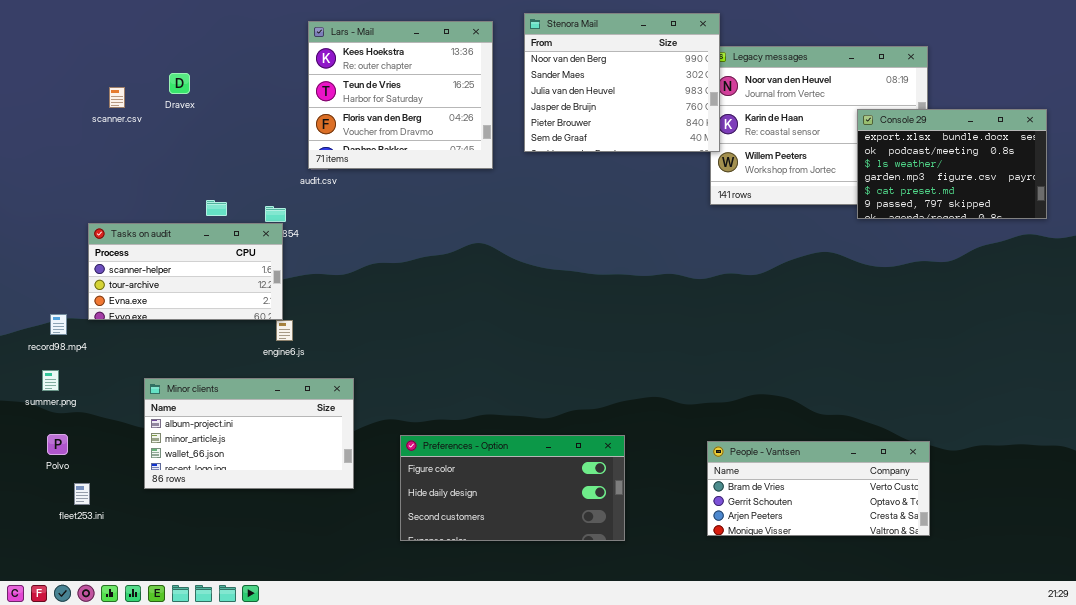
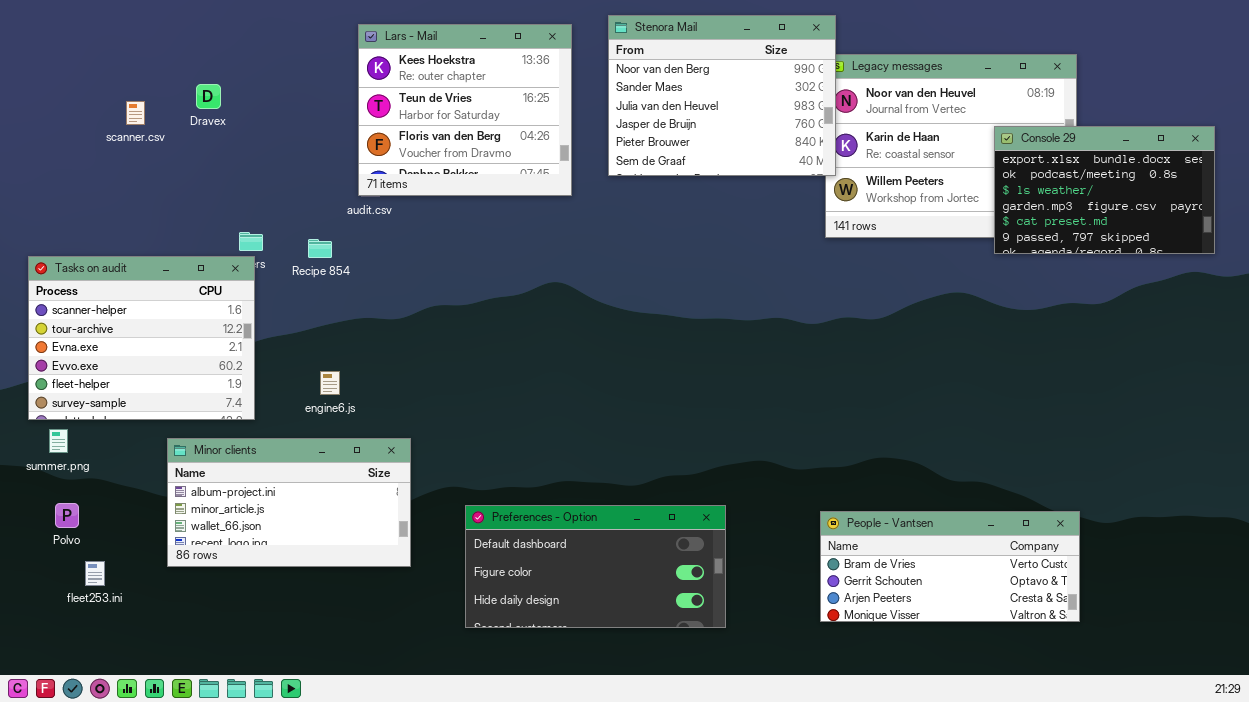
Tasks on audit: [88,223,283,320] -> [28,256,255,420], moved, resized
Preferences - Option: [400,435,625,541] -> [465,505,726,628], scrolled up 1 row

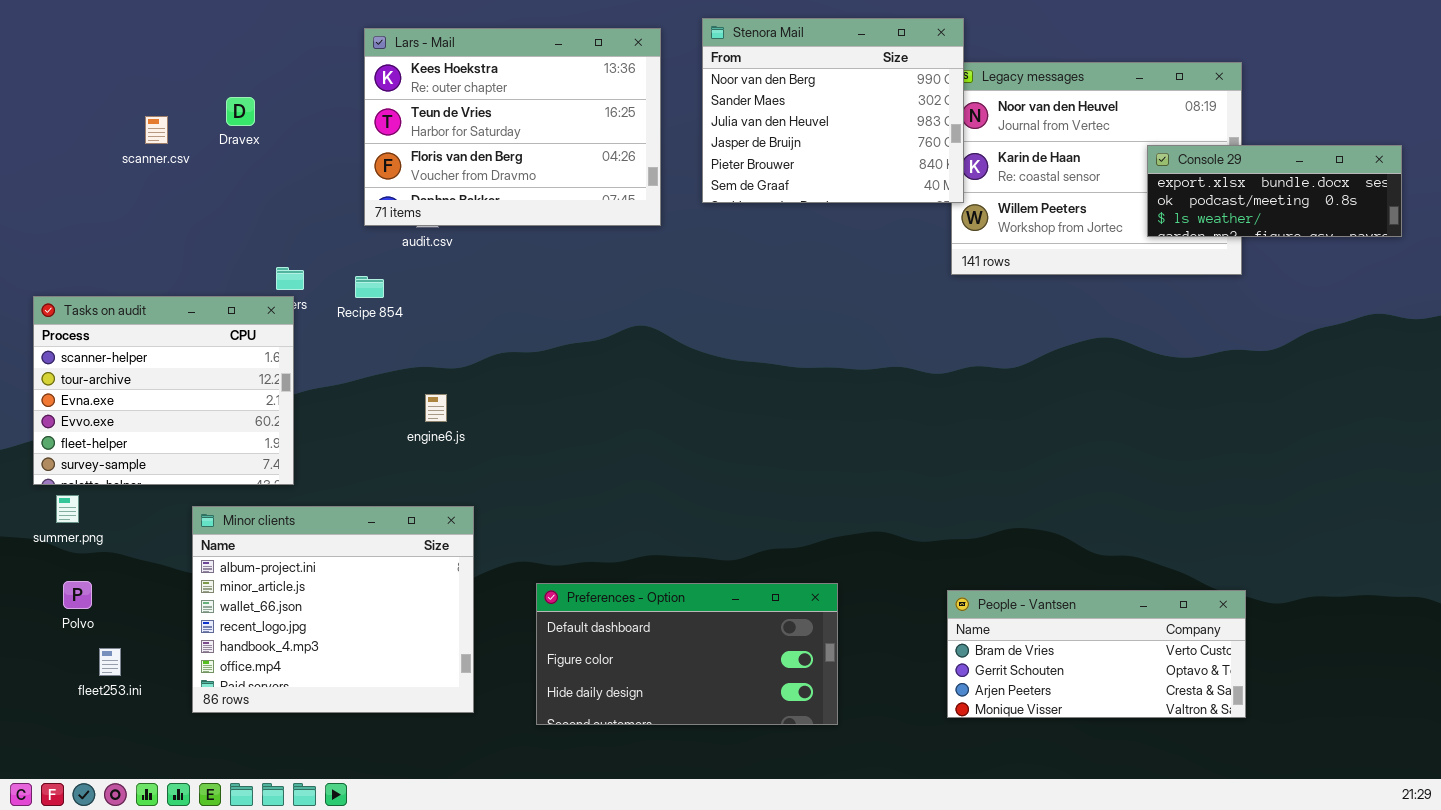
Lars - Mail: [358,24,572,196] -> [364,28,661,226], resized
Console 29: [994,126,1215,254] -> [1147,145,1402,237], resized
engine6.js: [320,371,340,395] -> [425,394,447,422], moved
Minor clients: [167,438,411,567] -> [192,506,474,713], resized

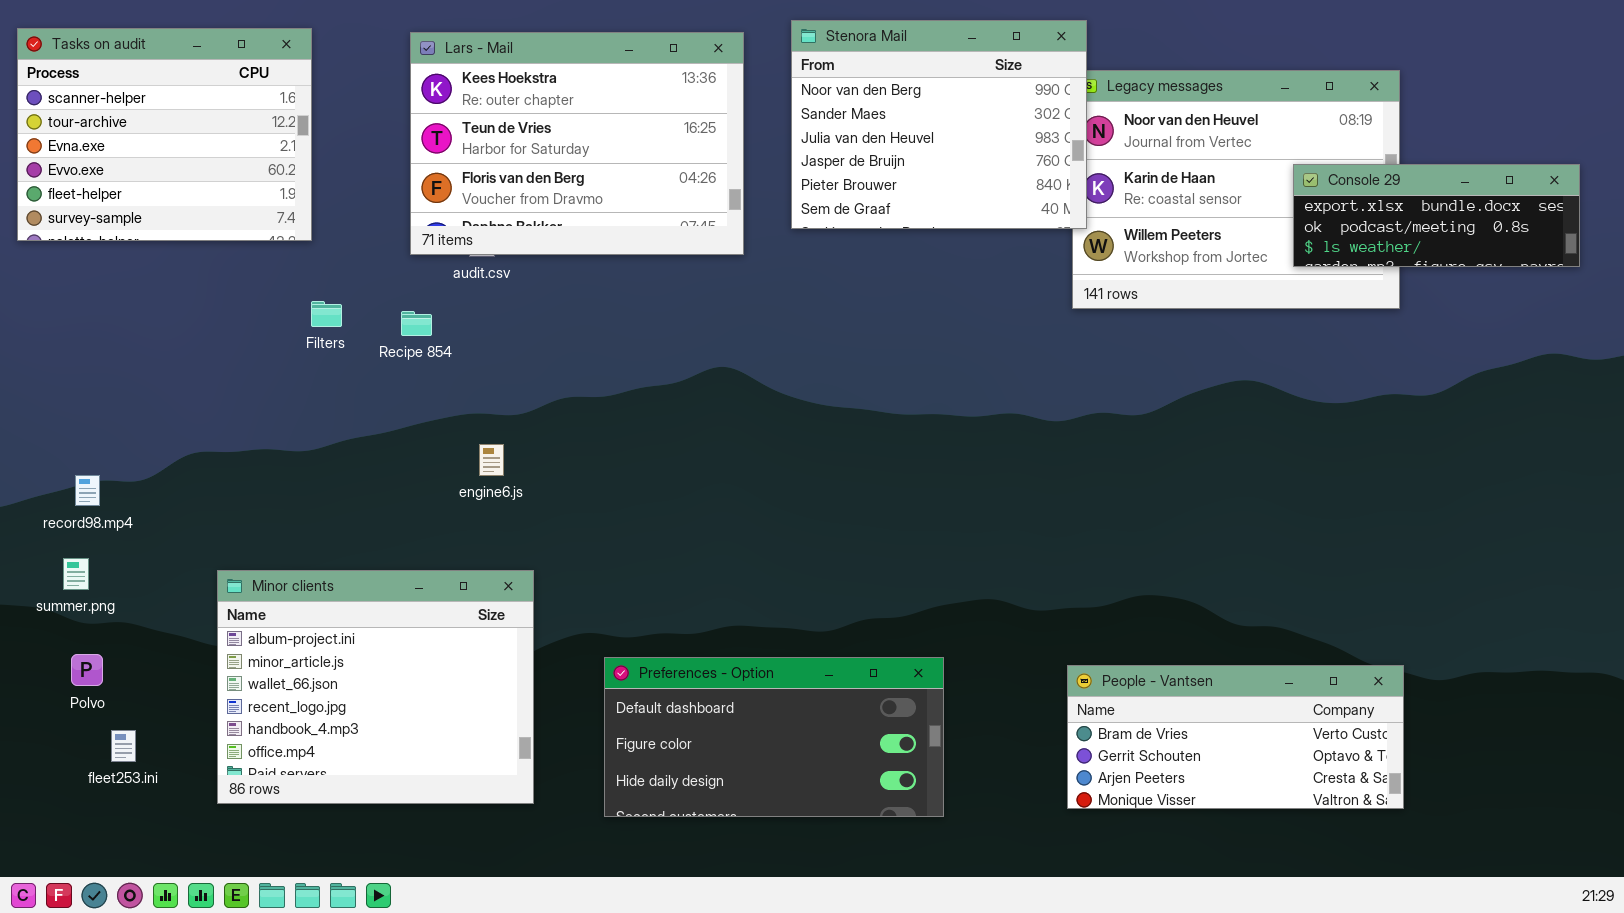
Tasks on audit: [33,296,294,485] -> [17,28,312,241], moved

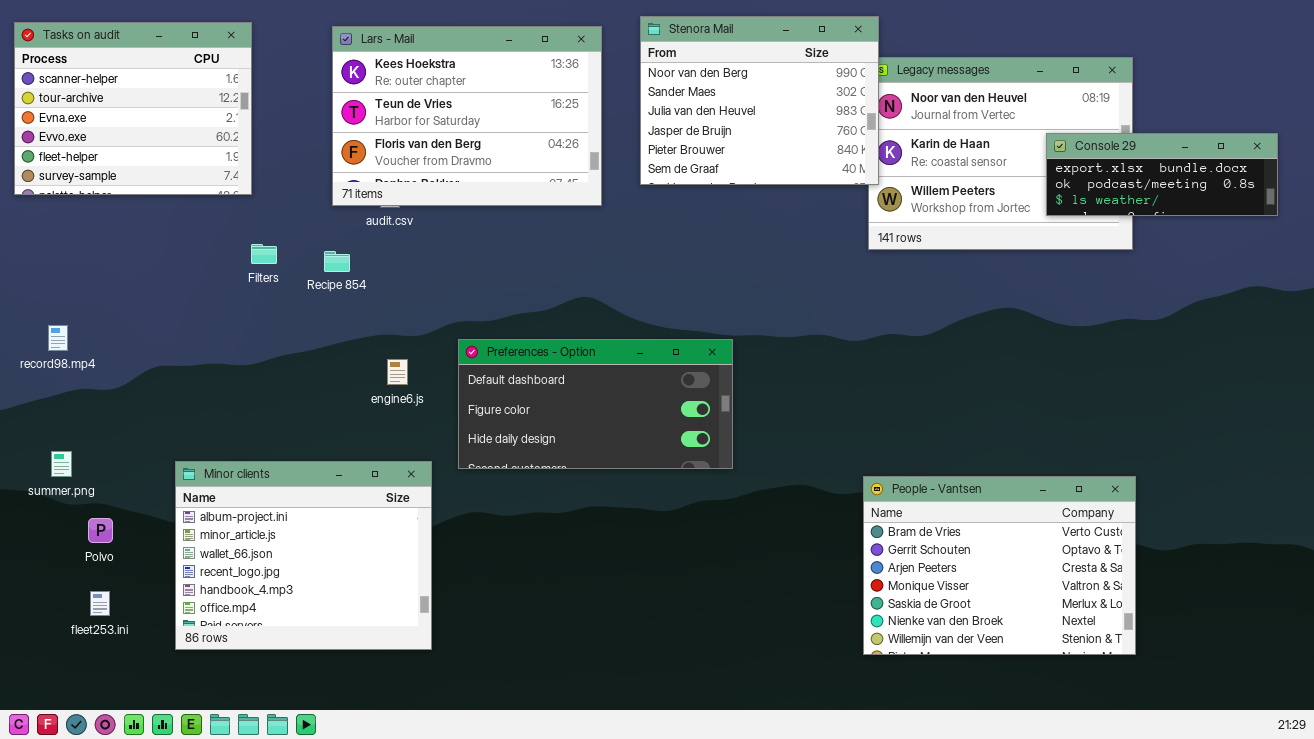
record98.mp4: [75,475,100,506] -> [48,325,68,351], moved
Polvo: [71,654,103,686] -> [88,518,113,543], moved
Preferences - Option: [604,657,944,817] -> [458,339,733,469], moved
People - Vantsen: [1067,665,1404,809] -> [863,476,1136,655], resized

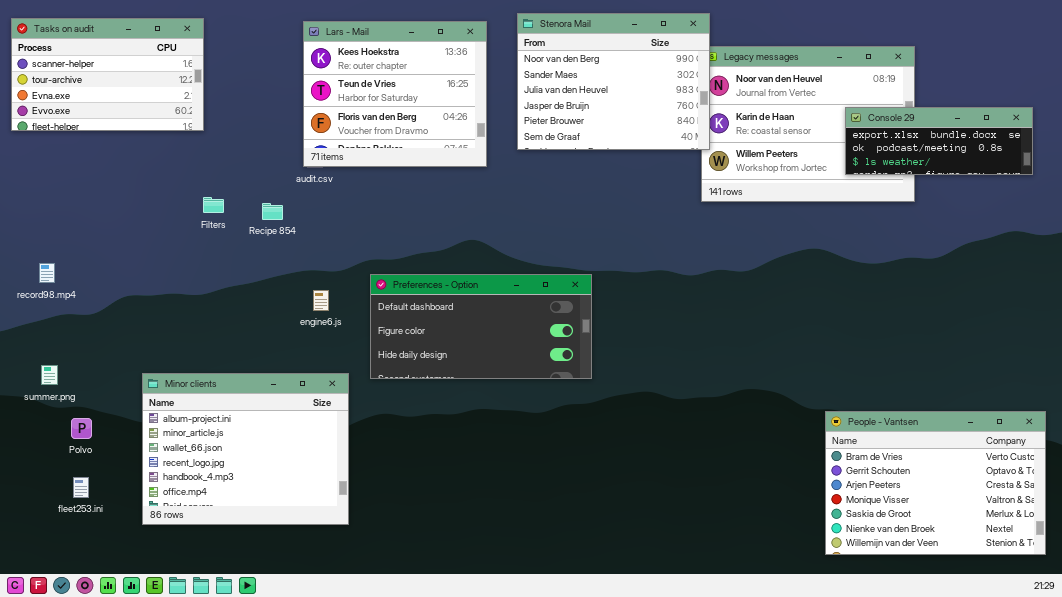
Tasks on audit: [14,22,252,195] -> [11,18,204,131], resized
Lars - Mail: [332,26,602,206] -> [303,21,487,167], resized
People - Vantsen: [863,476,1136,655] -> [825,411,1046,555], moved

